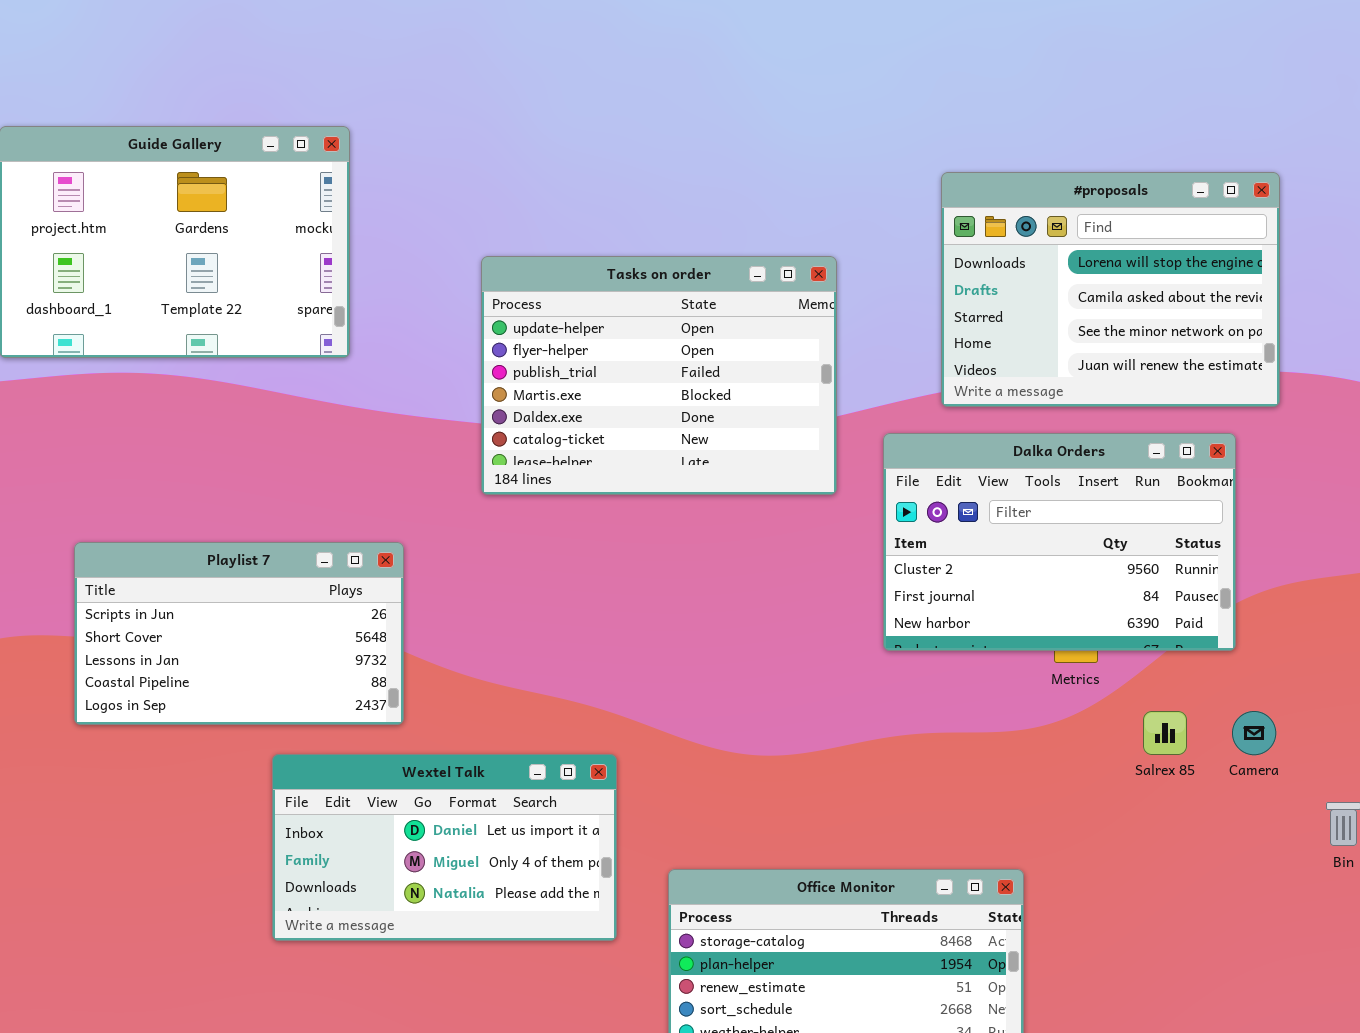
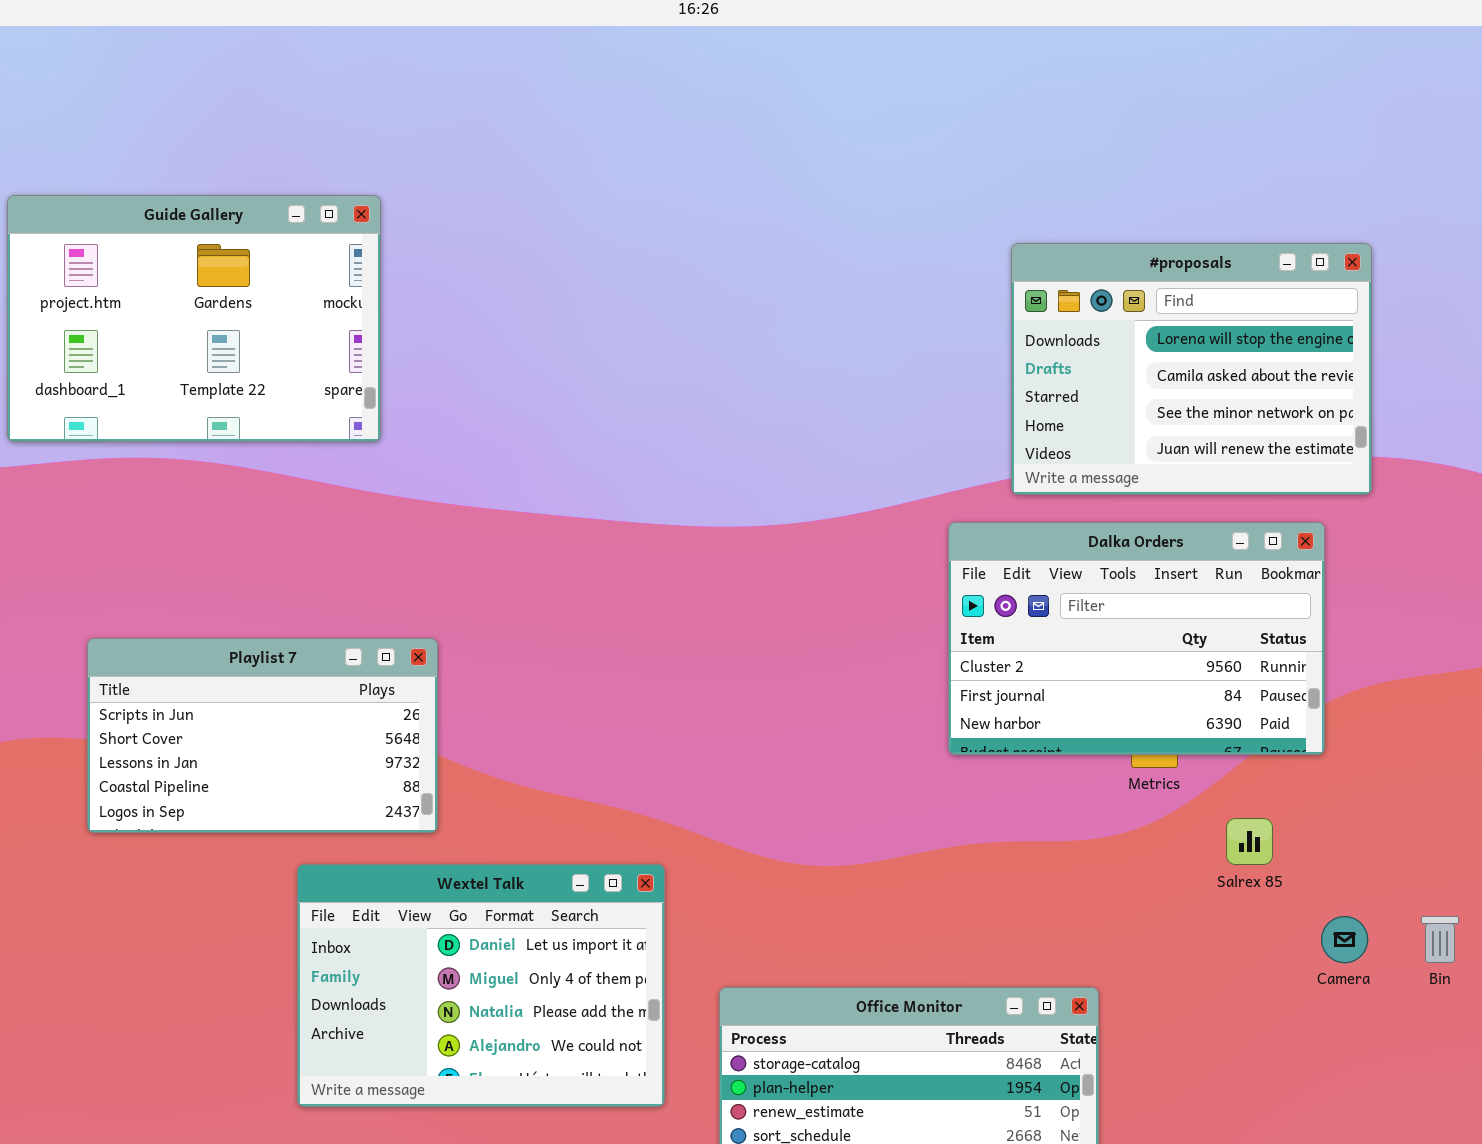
Tasks on order: [481,256,837,495] -> none, closed
Camera: [1232,711,1276,755] -> [1321,916,1368,963], moved
Wextel Talk: [272,754,617,941] -> [297,864,665,1107], resized

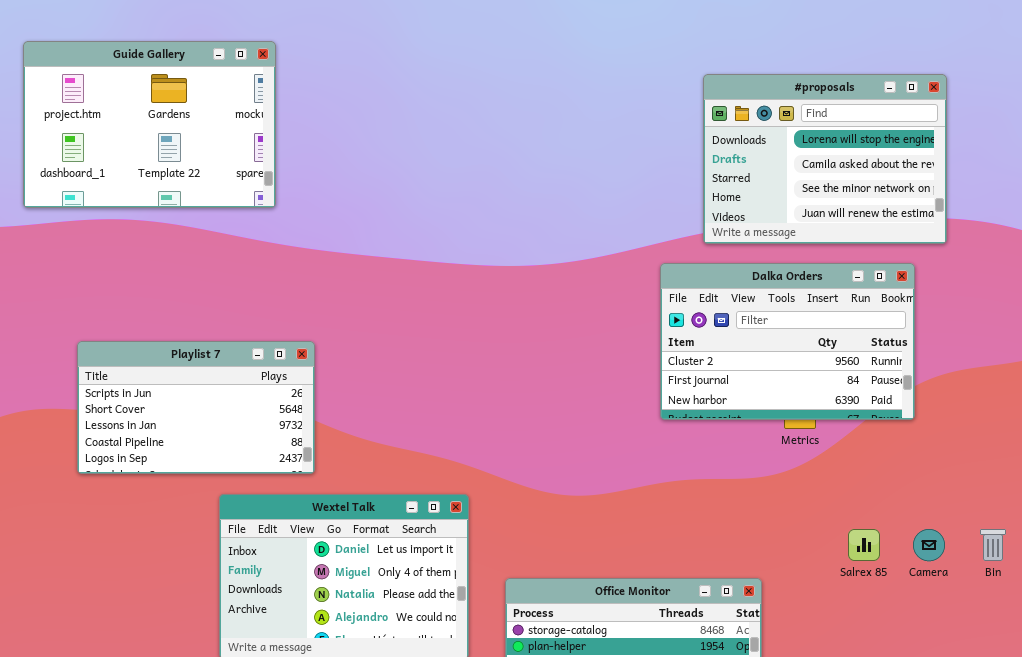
Salrex 85: [1226,818,1273,865] -> [848,529,880,561], moved

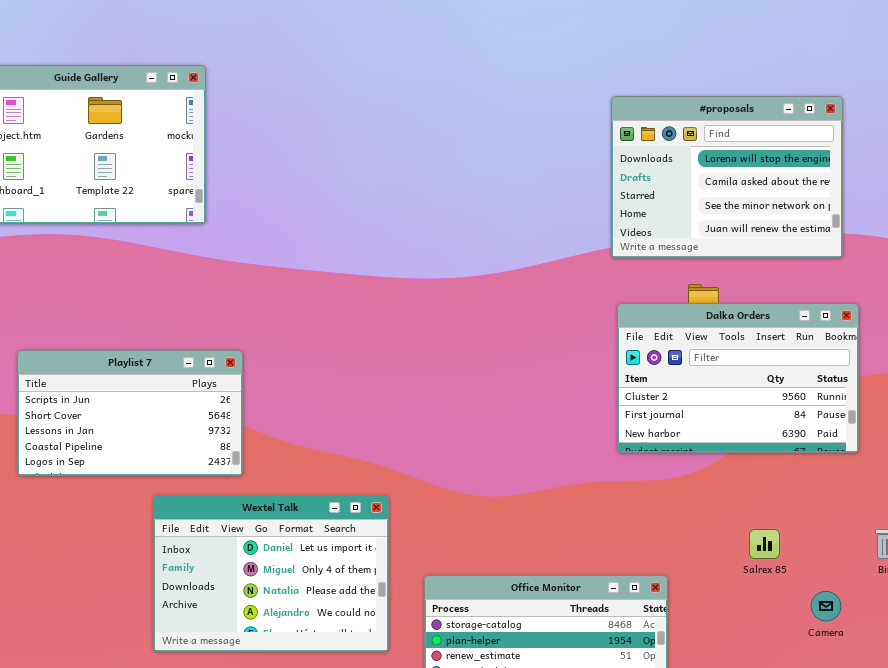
Dalka Orders: [660,263,915,420] -> [617,303,859,453], moved
Camera: [913,529,945,561] -> [811,591,841,621], moved

